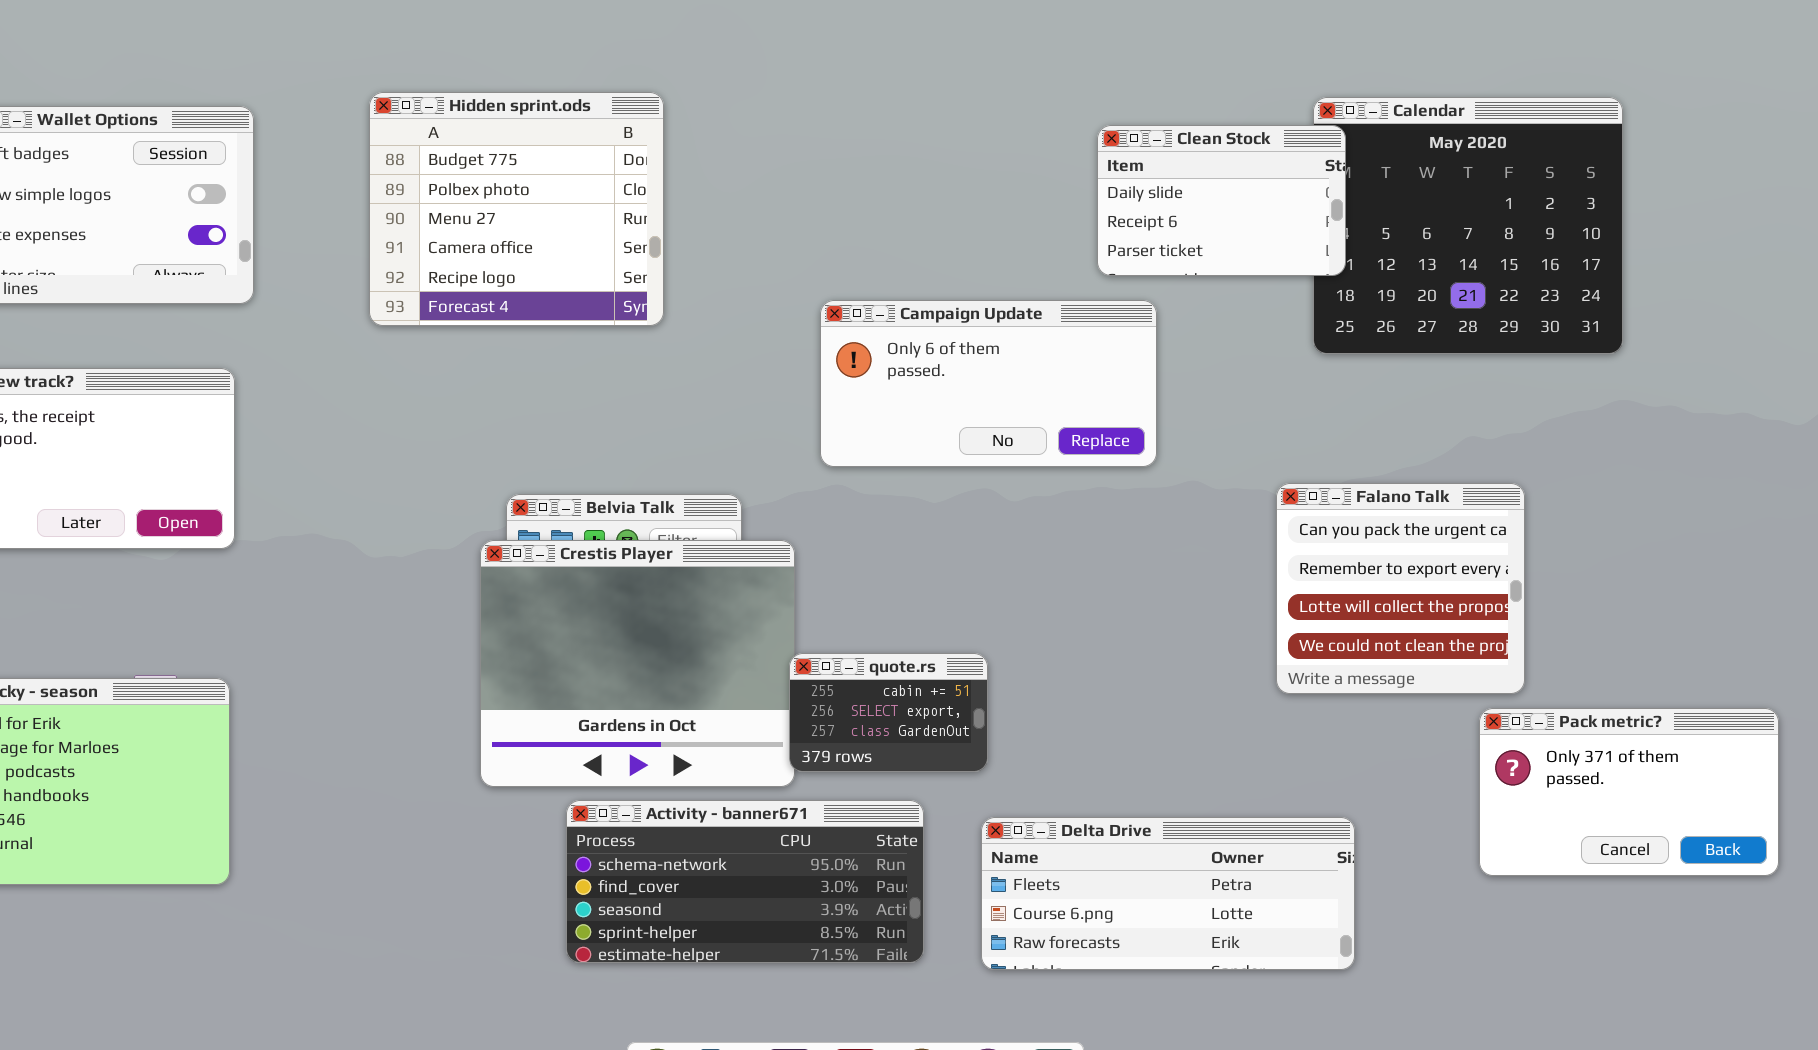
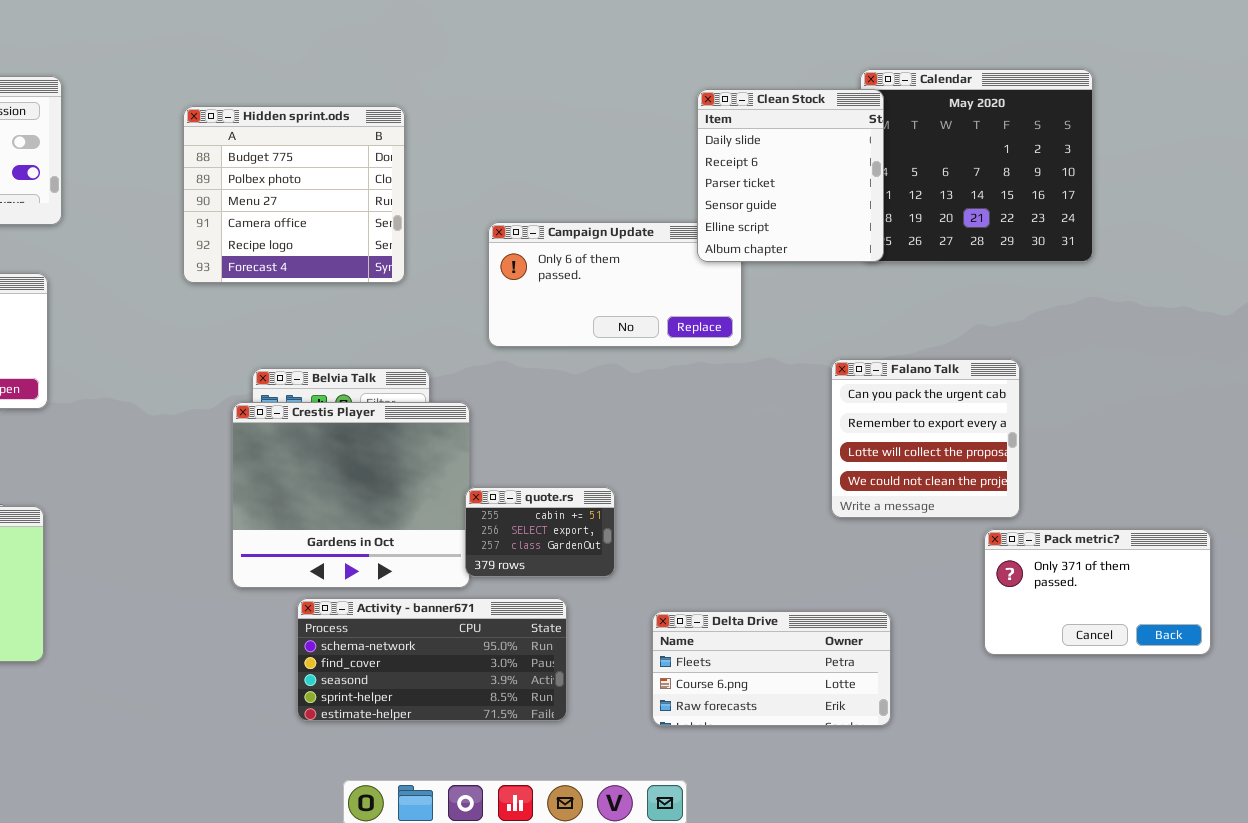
Hidden sprint.ods: [369,92,664,326] -> [183,106,405,283], moved
Clean Stock: [1097,125,1346,276] -> [697,89,884,262], resized
Delta Drive: [981,817,1355,970] -> [652,611,891,726], resized

